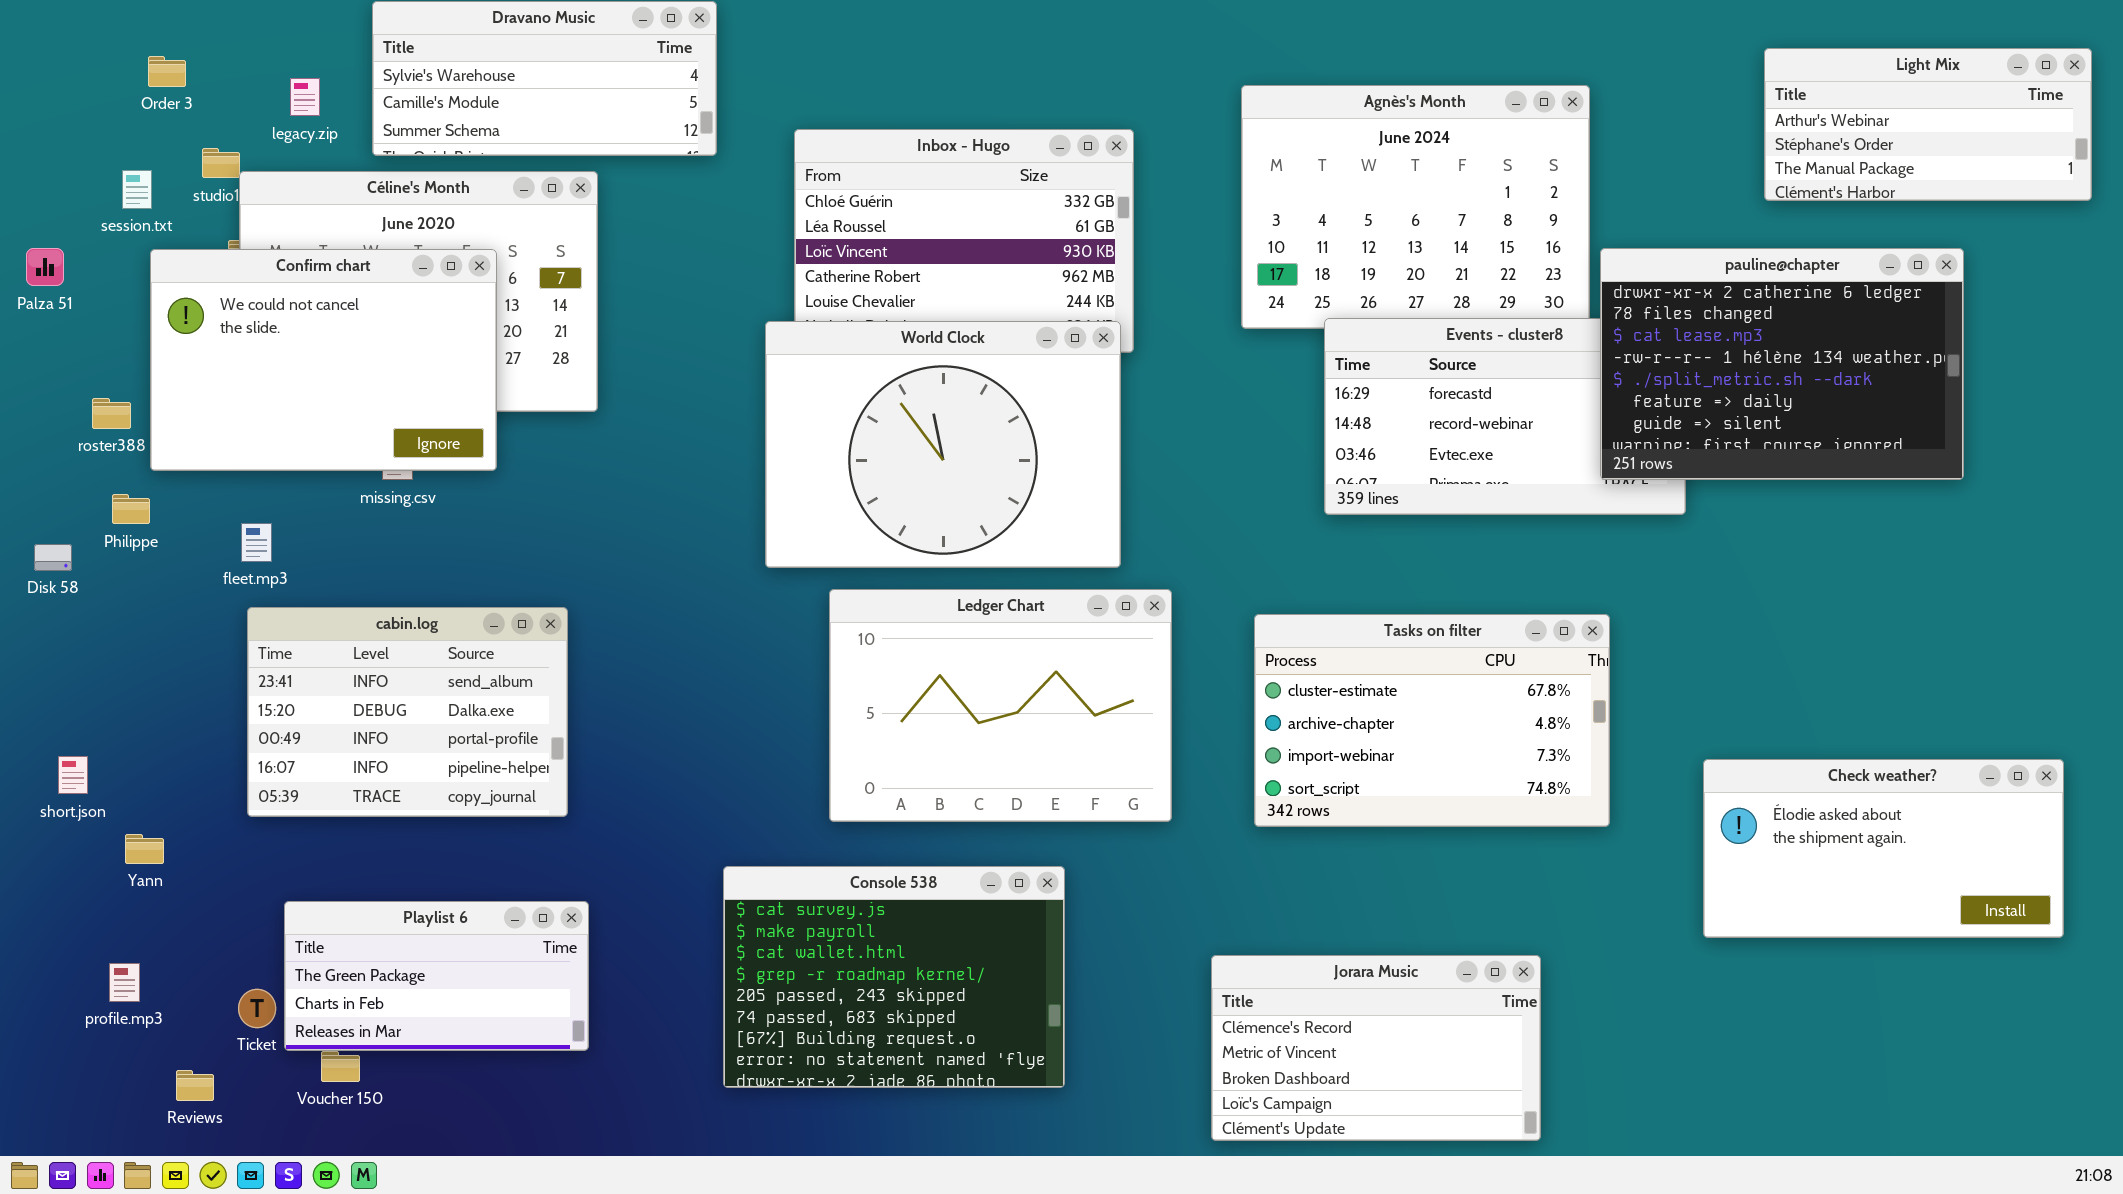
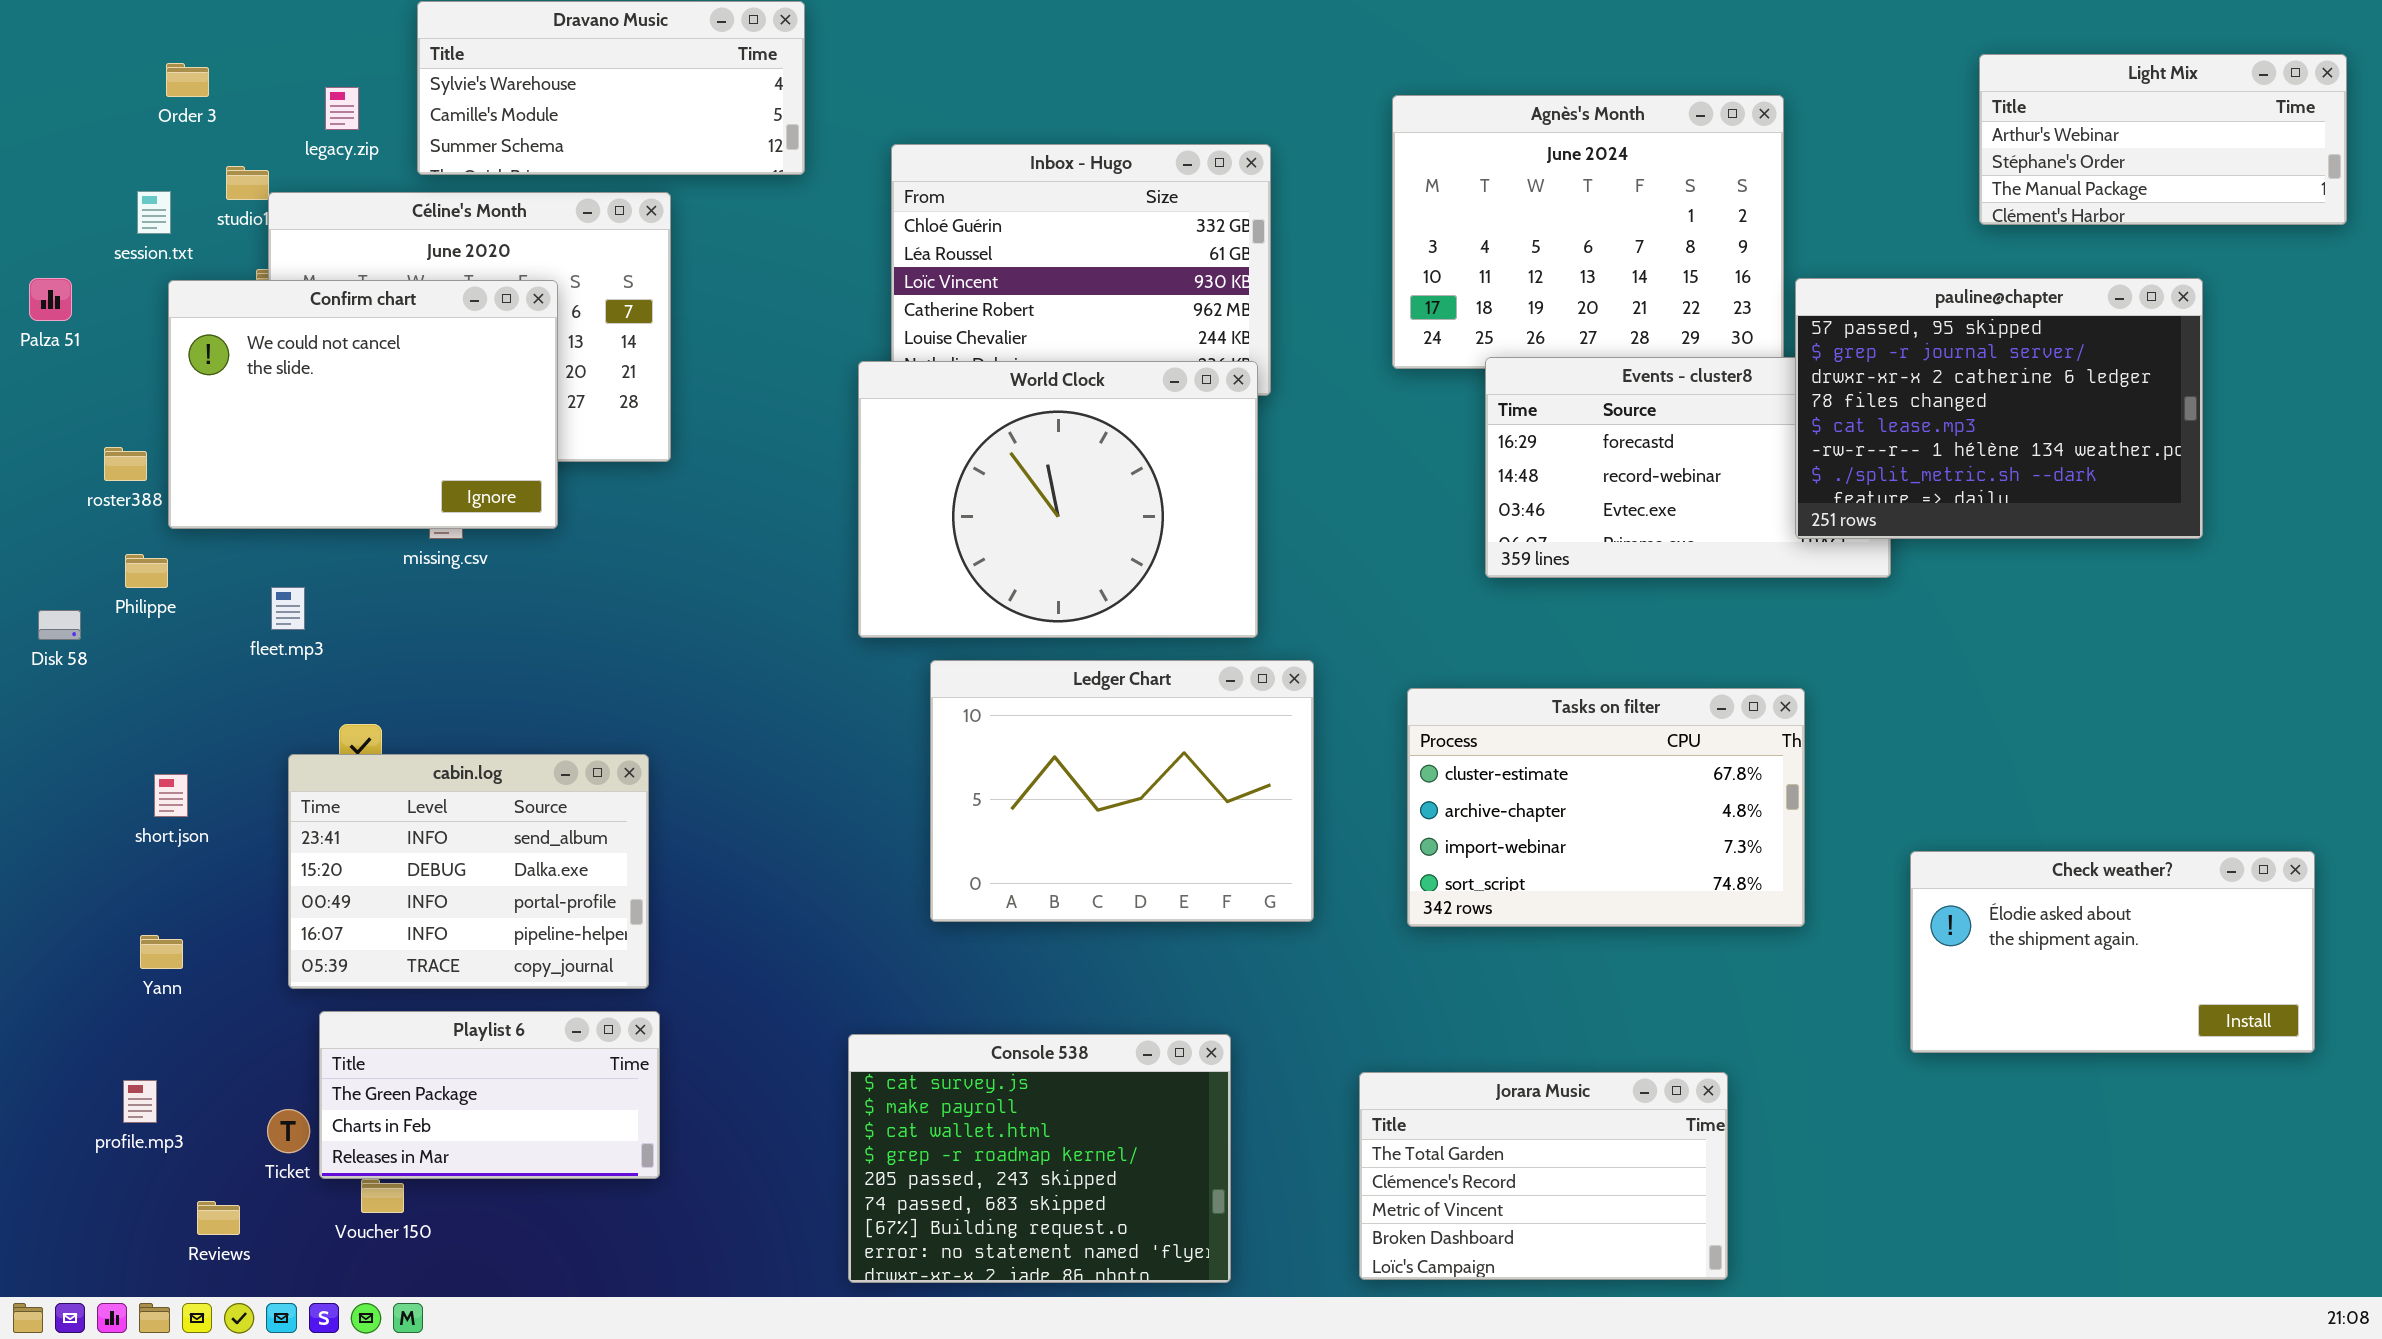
pauline@chapter: [1600,248,1964,480] -> [1795,278,2203,539], scrolled up 2 rows
cabin.log: [247,607,568,817] -> [288,754,649,989], moved
short.json: [58,756,88,794] -> [154,774,188,817], moved
Console 538: [723,866,1065,1088] -> [848,1034,1231,1283], moved
Jorara Music: [1211,955,1541,1141] -> [1359,1072,1728,1280], scrolled up 1 row

